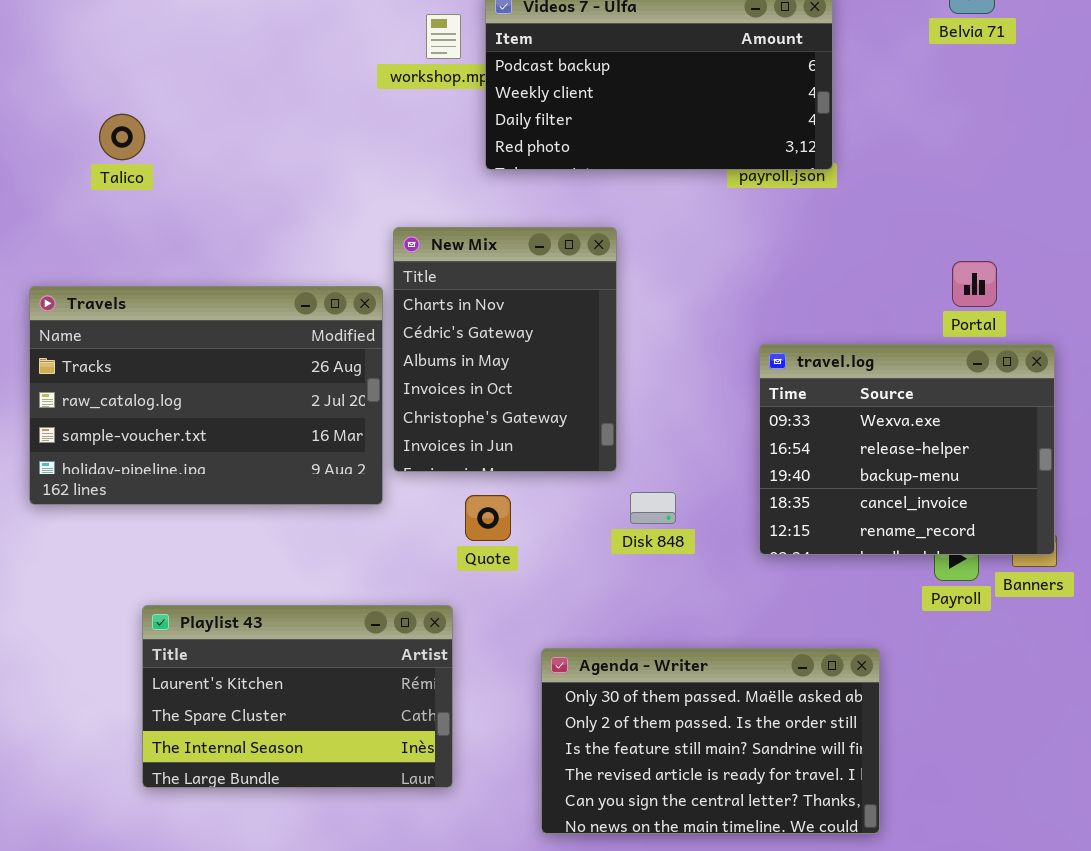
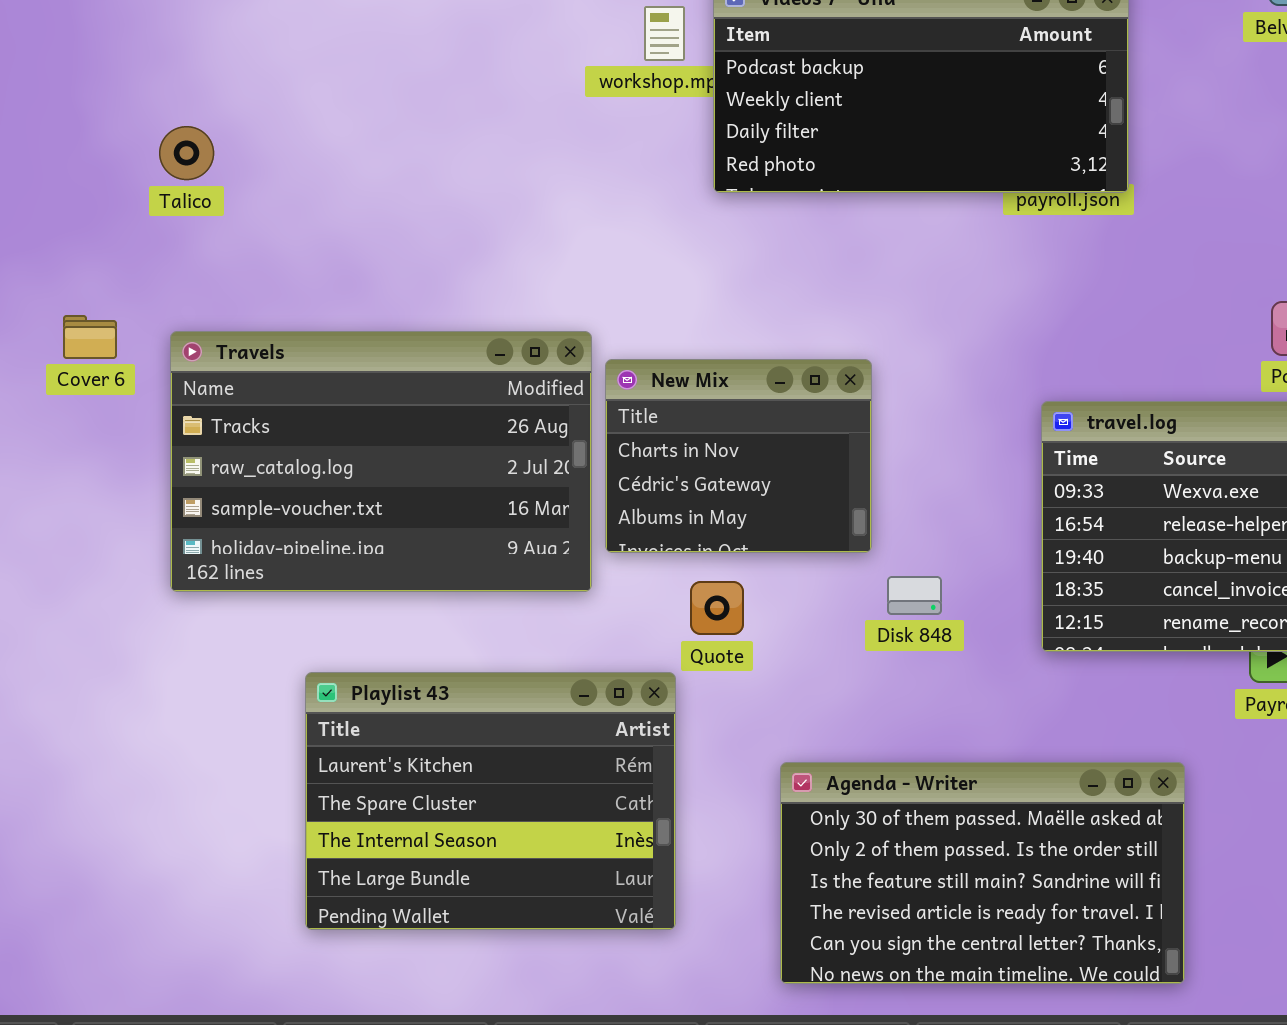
Talico: [99,114,145,160] -> [159,126,214,180], moved
New Mix: [393,227,617,472] -> [605,359,872,553], resized
Playlist 43: [142,605,453,788] -> [305,672,676,930], resized

